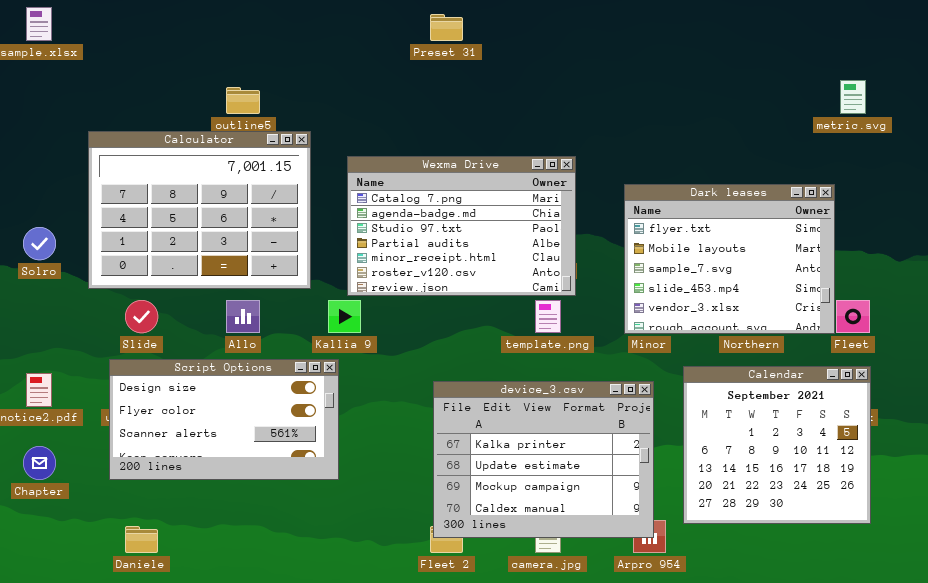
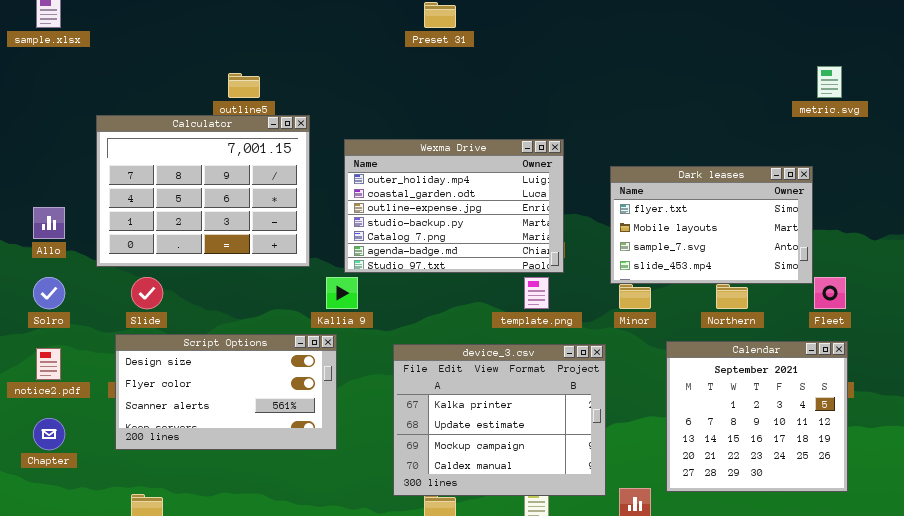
Wexma Drive: [347,156,576,296] -> [344,139,564,273], scrolled up 4 rows
Dark leases: [624,184,835,334] -> [610,166,813,284], resized
Solro: [23,227,56,260] -> [33,277,65,309], moved
Allo: [226,300,260,333] -> [33,207,65,239], moved
device_3.csv: [433,381,654,538] -> [393,344,606,496], moved

